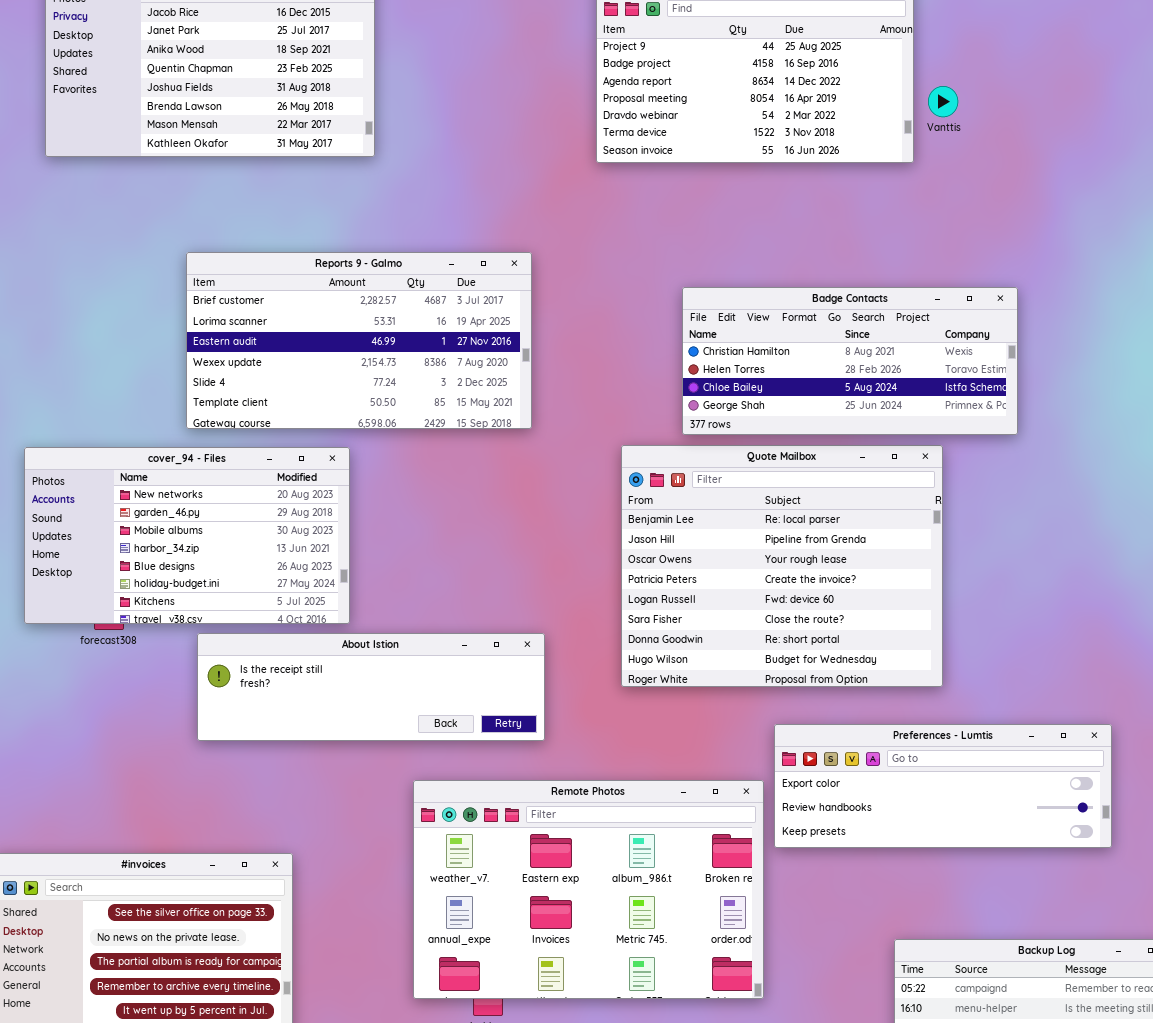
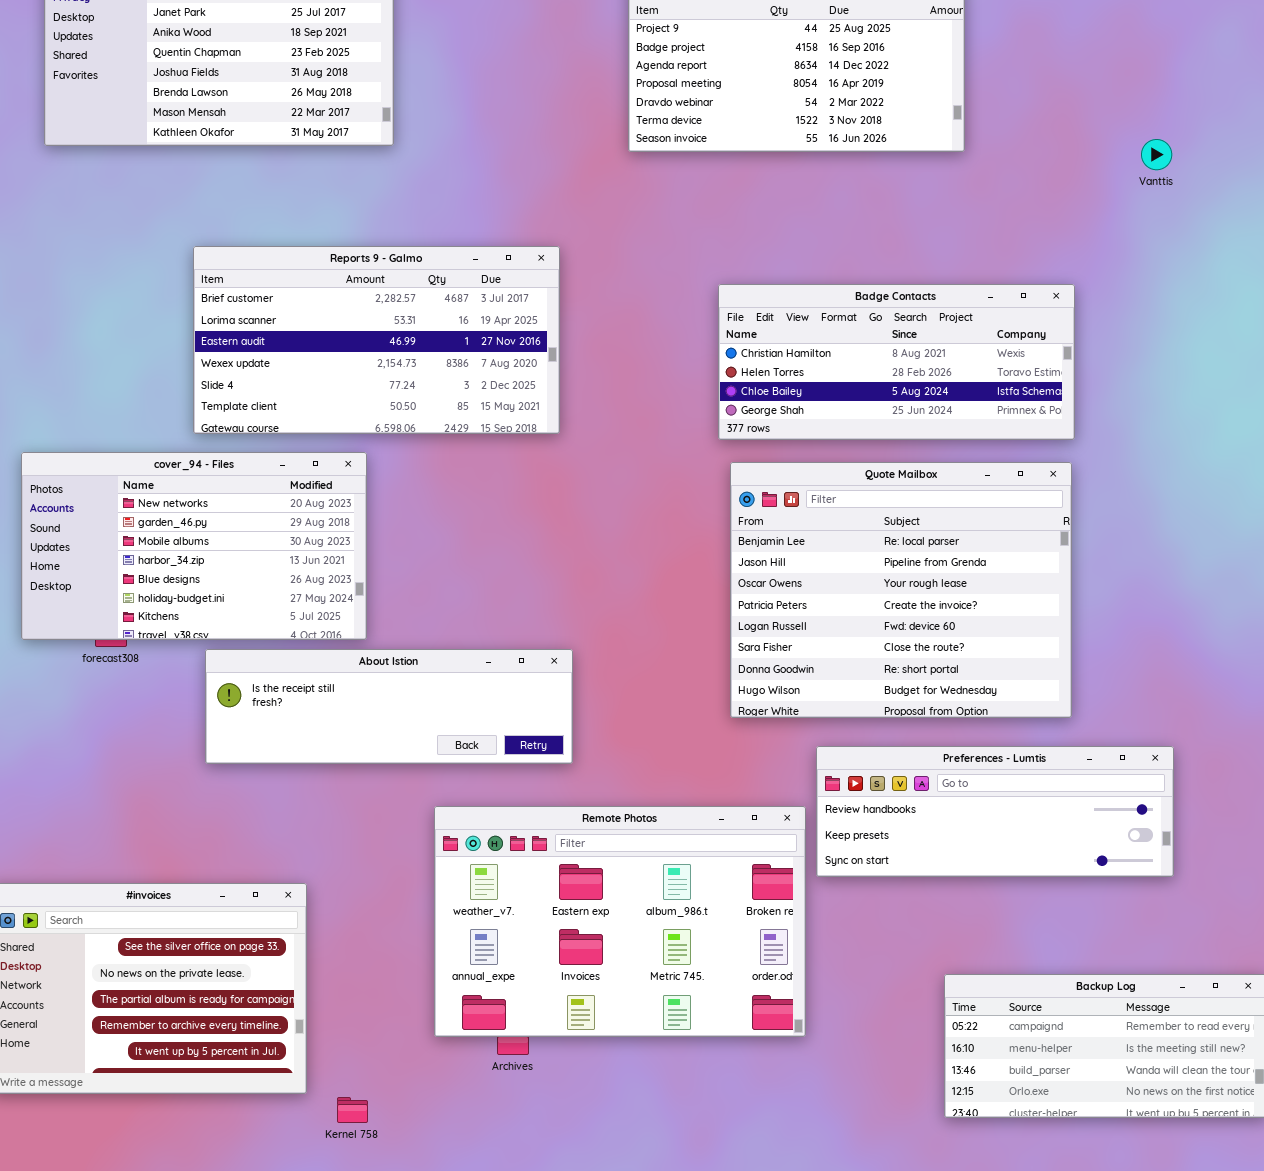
Vanttis: [928,86,958,117] -> [1141,139,1172,170], moved
Quote Mailbox: [621,445,943,687] -> [730,462,1072,718], moved
Preferences - Lumtis: [774,724,1112,848] -> [816,746,1174,877], scrolled down 1 row

